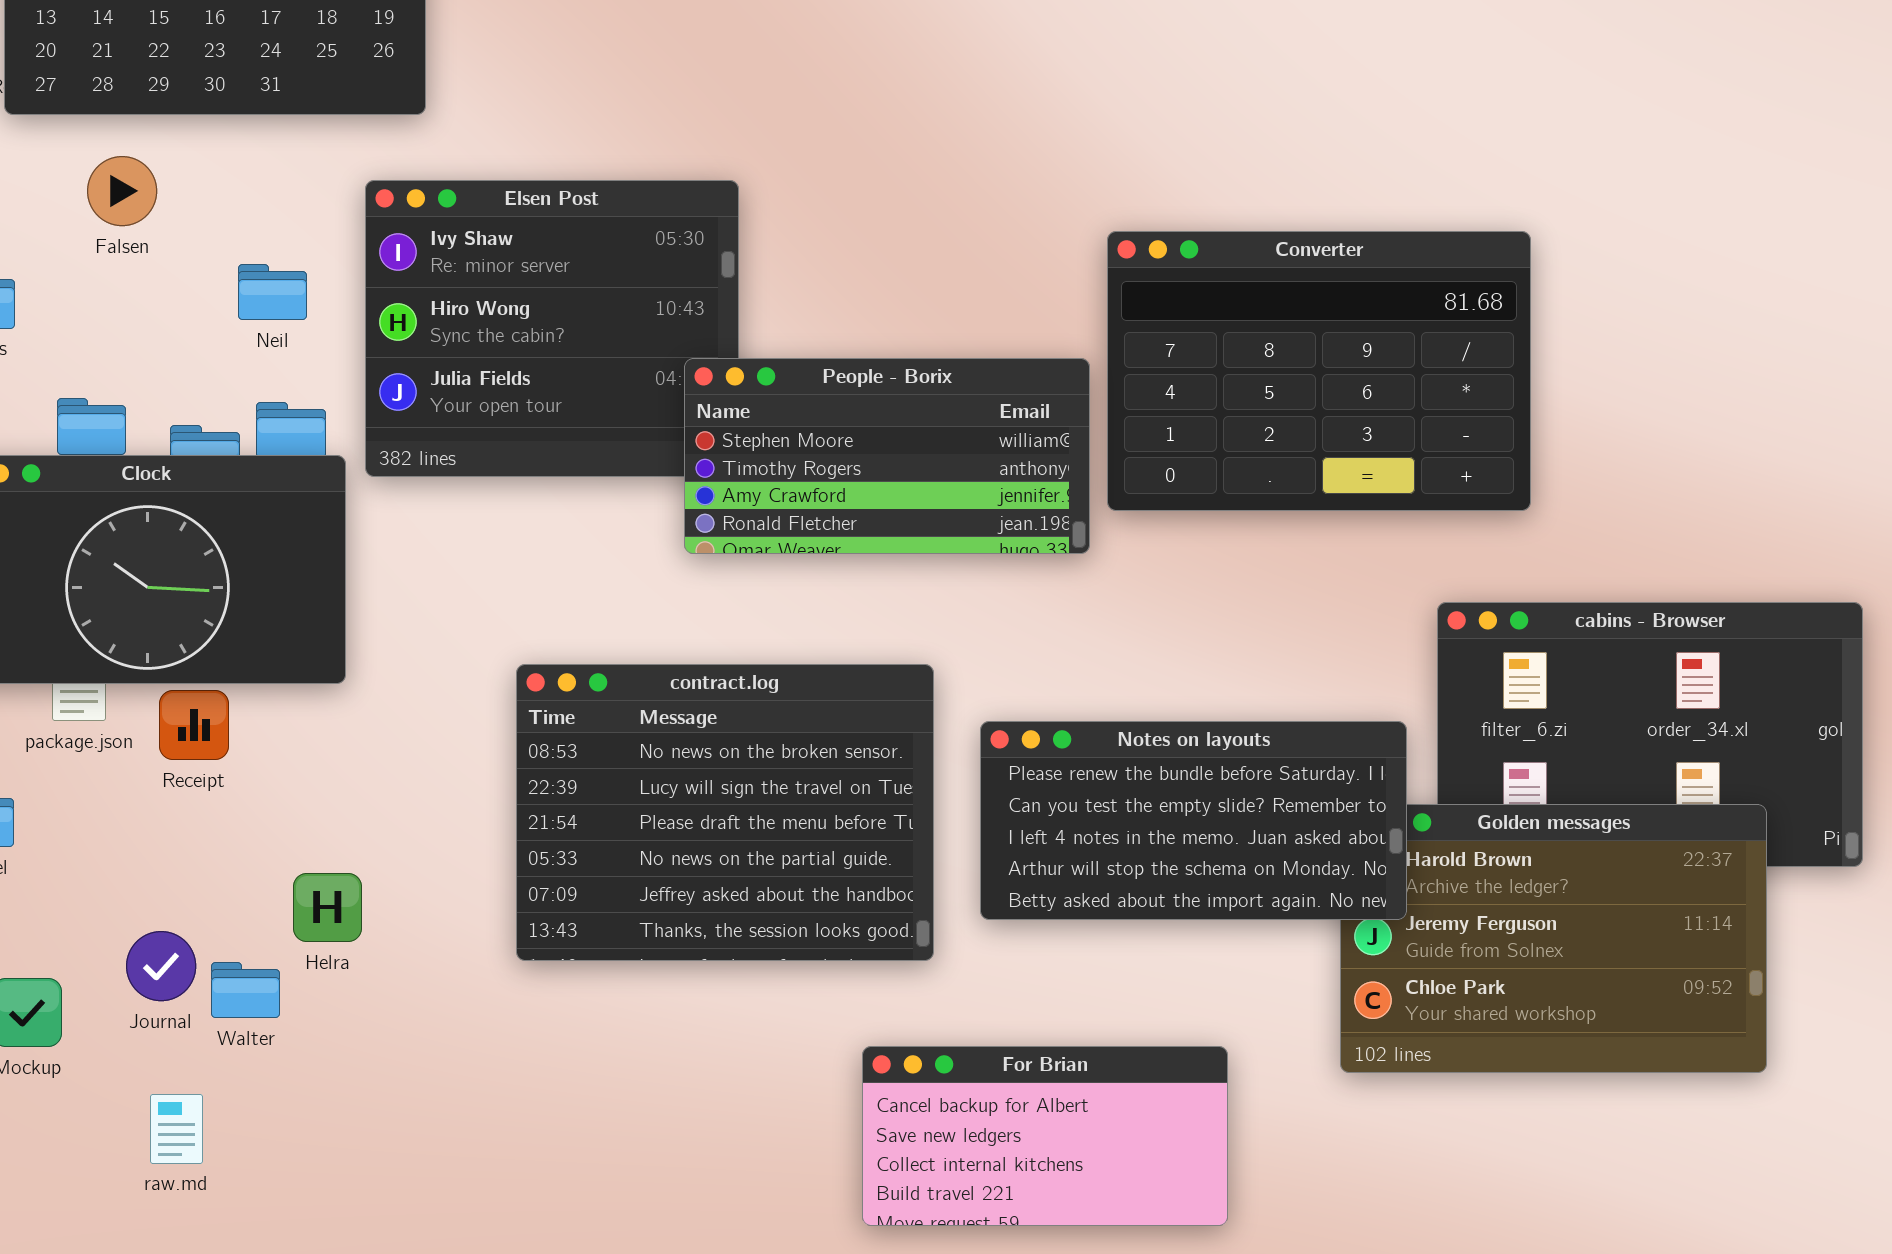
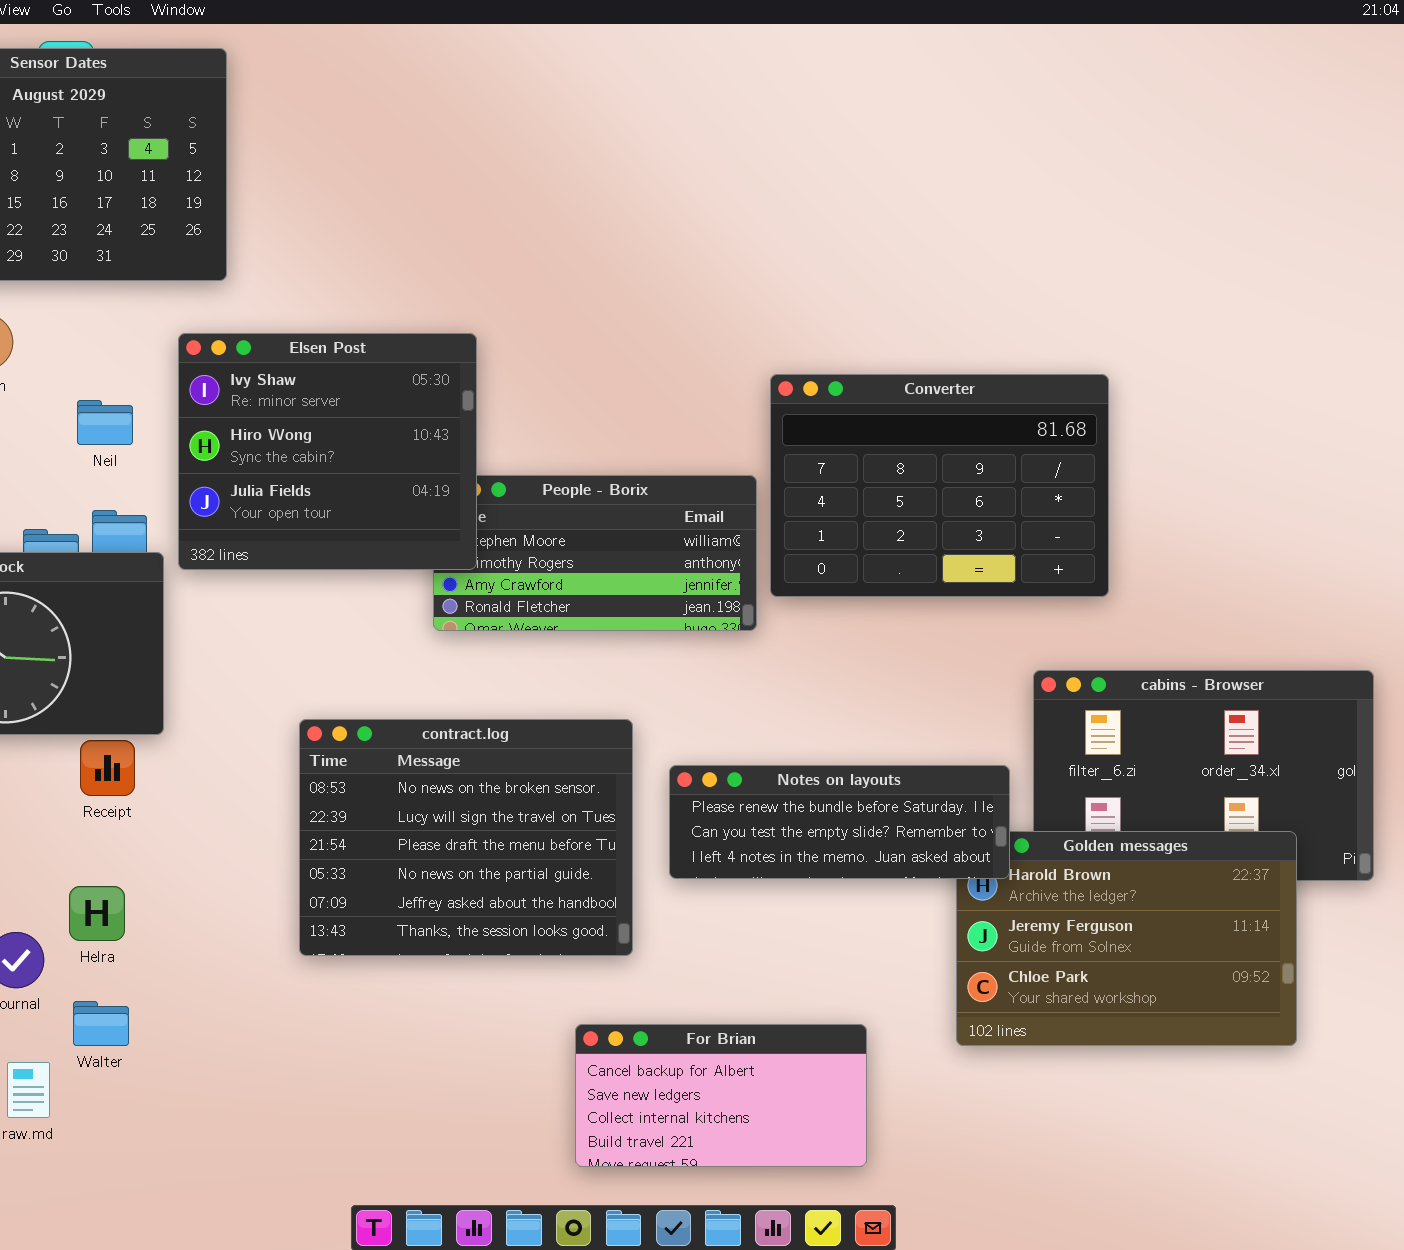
Elsen Post: [365,180,739,477] -> [178,333,477,570], raised
Receipt: [159,690,229,760] -> [80,740,135,796], moved
Notes on layouts: [980,721,1407,920] -> [669,765,1010,879], resized
Helra: [293,873,362,942] -> [69,886,125,941], moved
Walter: [211,962,280,1018] -> [73,1001,129,1046], moved

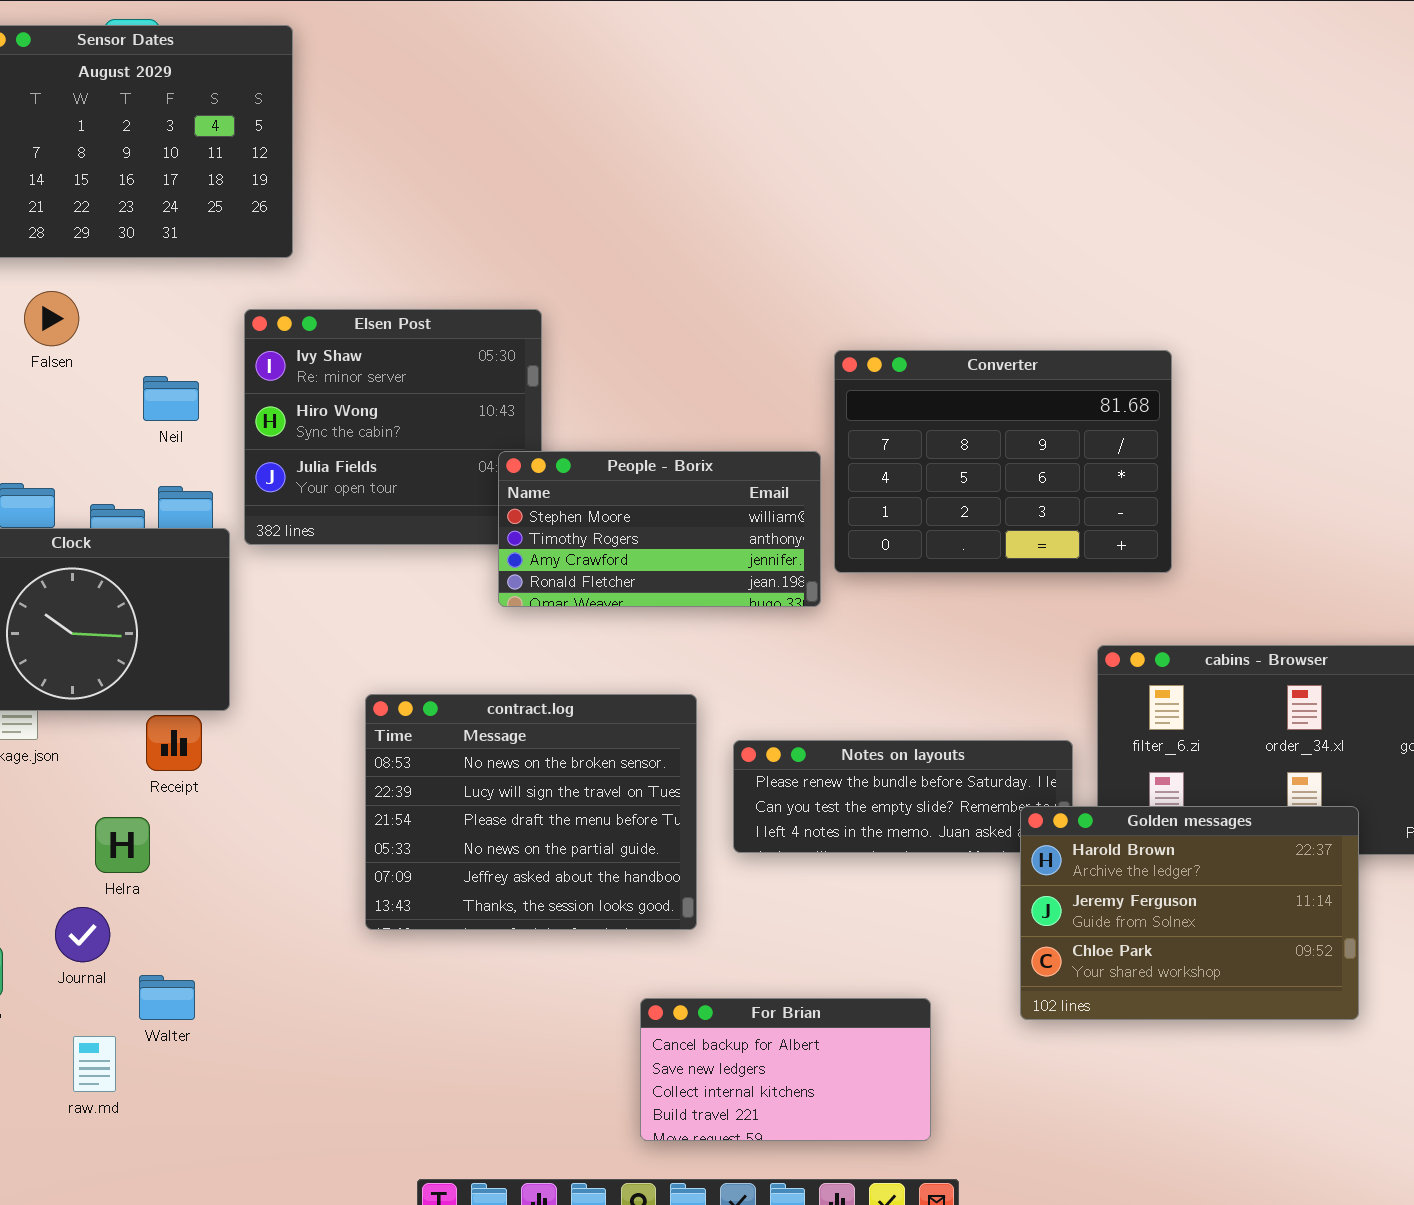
People - Borix: [433,475,757,631] -> [498,451,821,607], raised
Golden messages: [956,831,1297,1046] -> [1020,806,1359,1020], raised
Helra: [69,886,125,941] -> [95,817,150,873], moved

